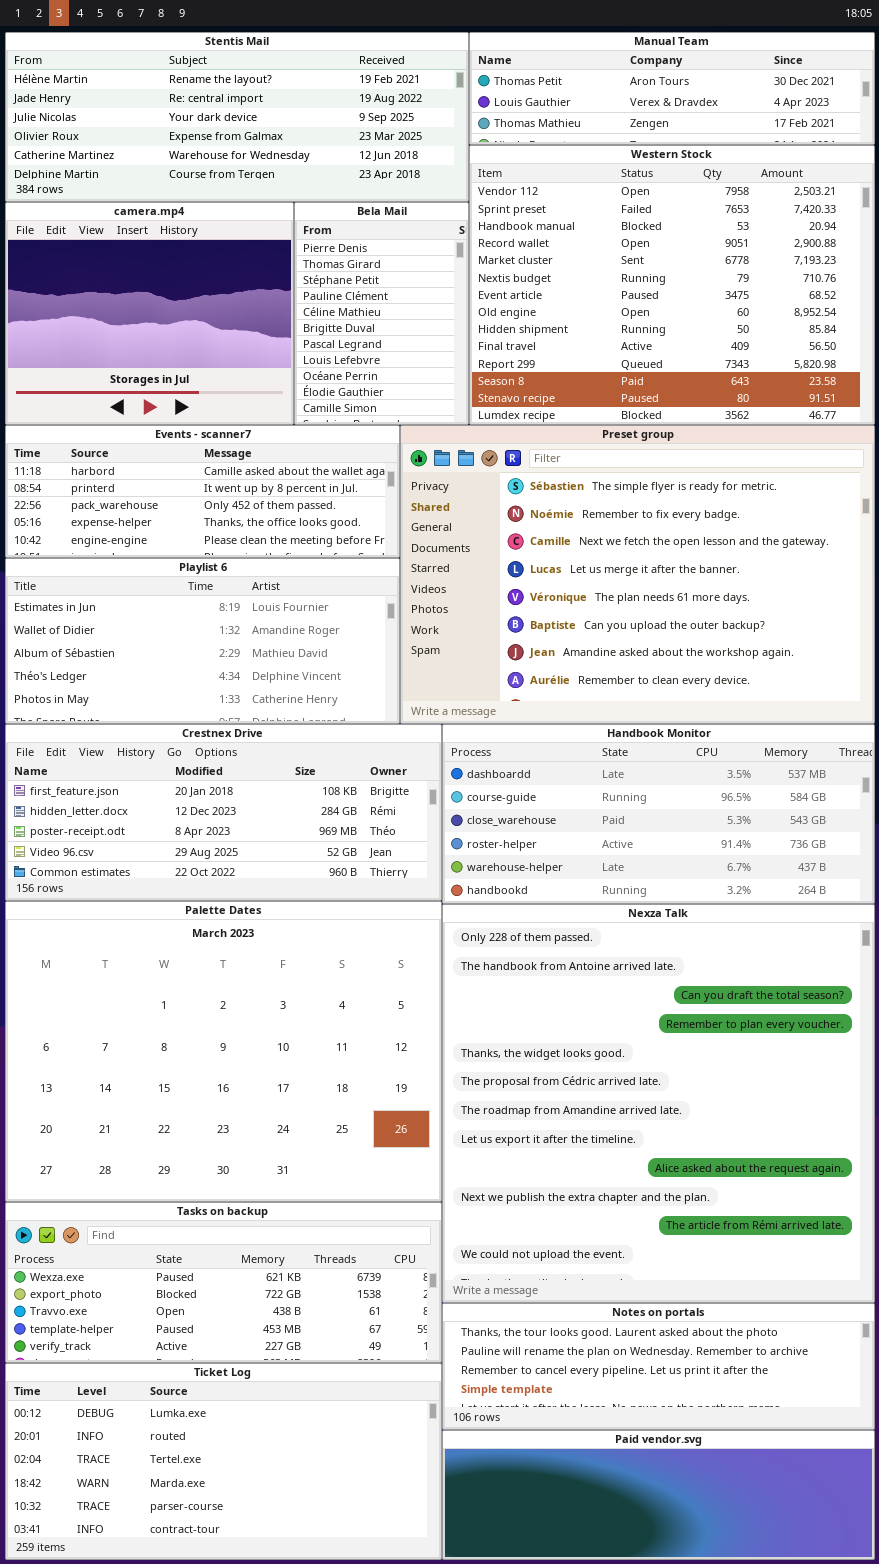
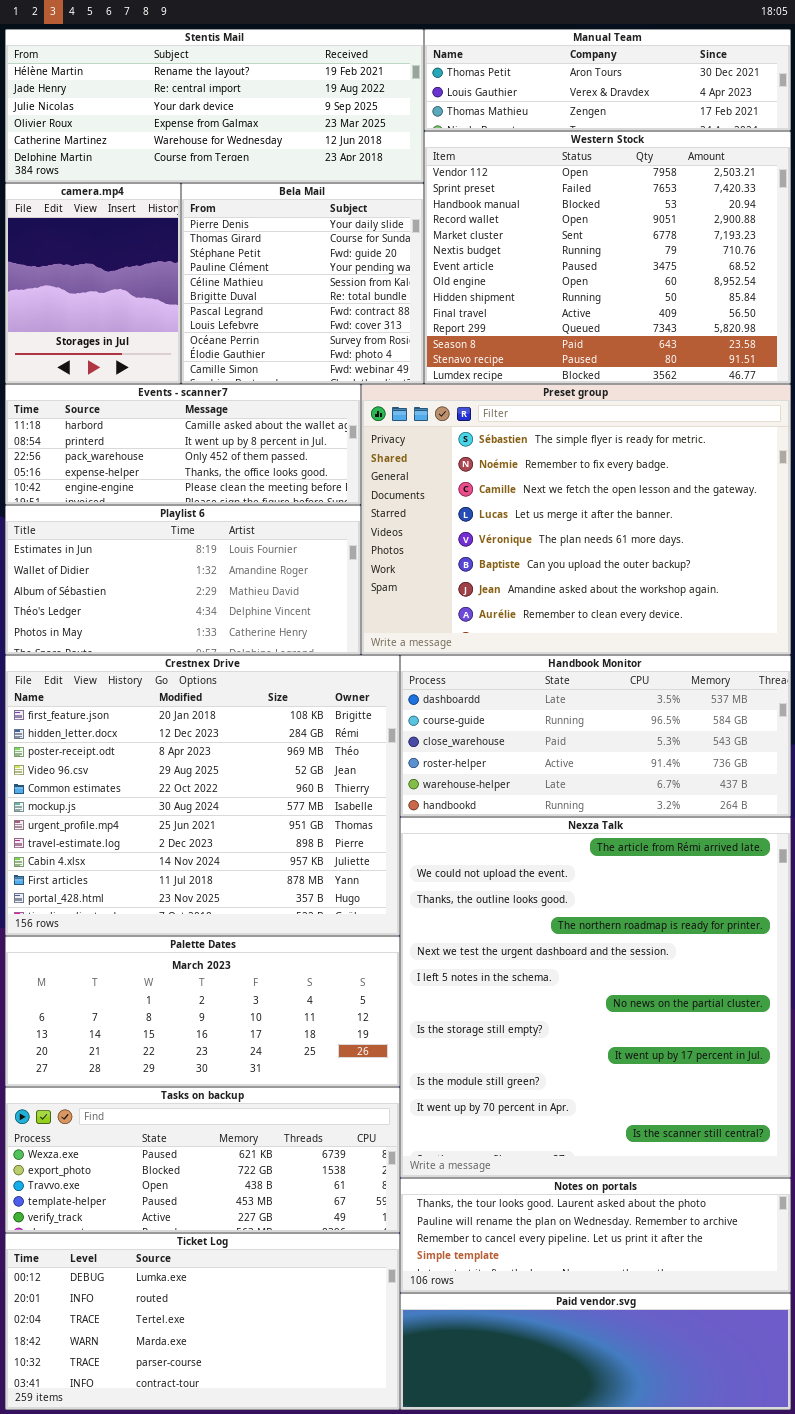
camera.mp4: [5,202,294,425] -> [5,183,181,384], resized
Bela Mail: [294,202,469,425] -> [181,183,424,384], resized
Crestnex Drive: [5,724,442,901] -> [5,655,400,936], resized
Palette Dates: [5,901,442,1202] -> [5,936,400,1087], resized
Nexza Talk: [442,904,875,1303] -> [400,817,791,1178], scrolled down 10 rows

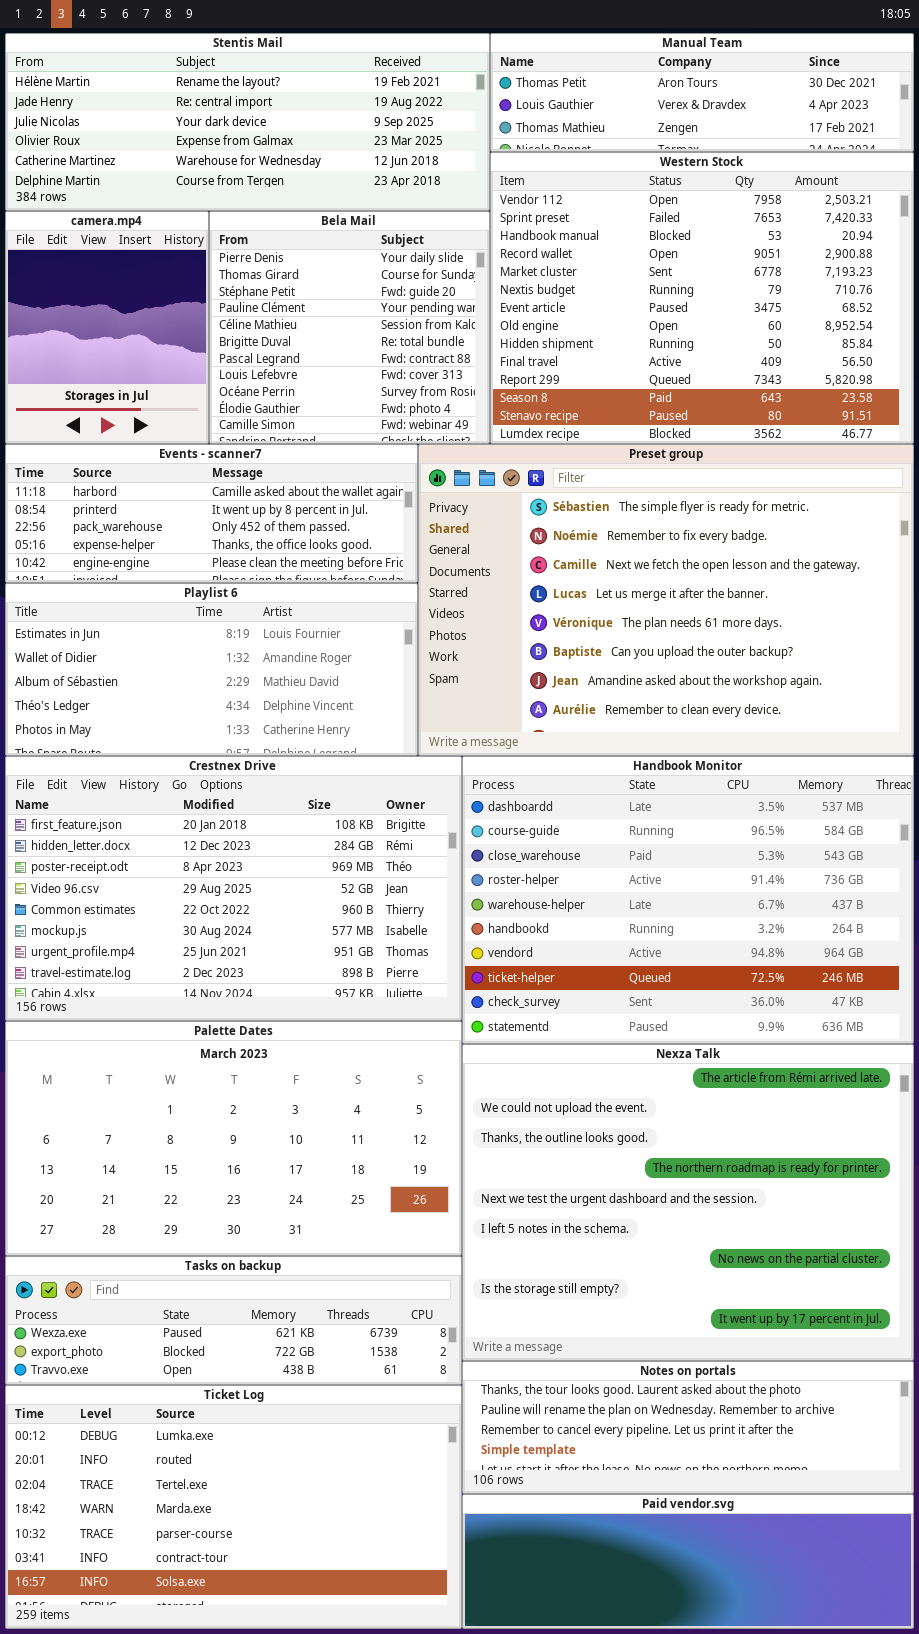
Crestnex Drive: [5,655,400,936] -> [5,756,462,1021], resized
Handbook Monitor: [400,655,791,817] -> [462,756,914,1044], resized
Nexza Talk: [400,817,791,1178] -> [462,1044,914,1361], resized
Palette Dates: [5,936,400,1087] -> [5,1021,462,1256], resized
Tasks on backup: [5,1087,400,1233] -> [5,1256,462,1385], resized
Ticket Log: [5,1233,400,1410] -> [5,1385,462,1629], resized

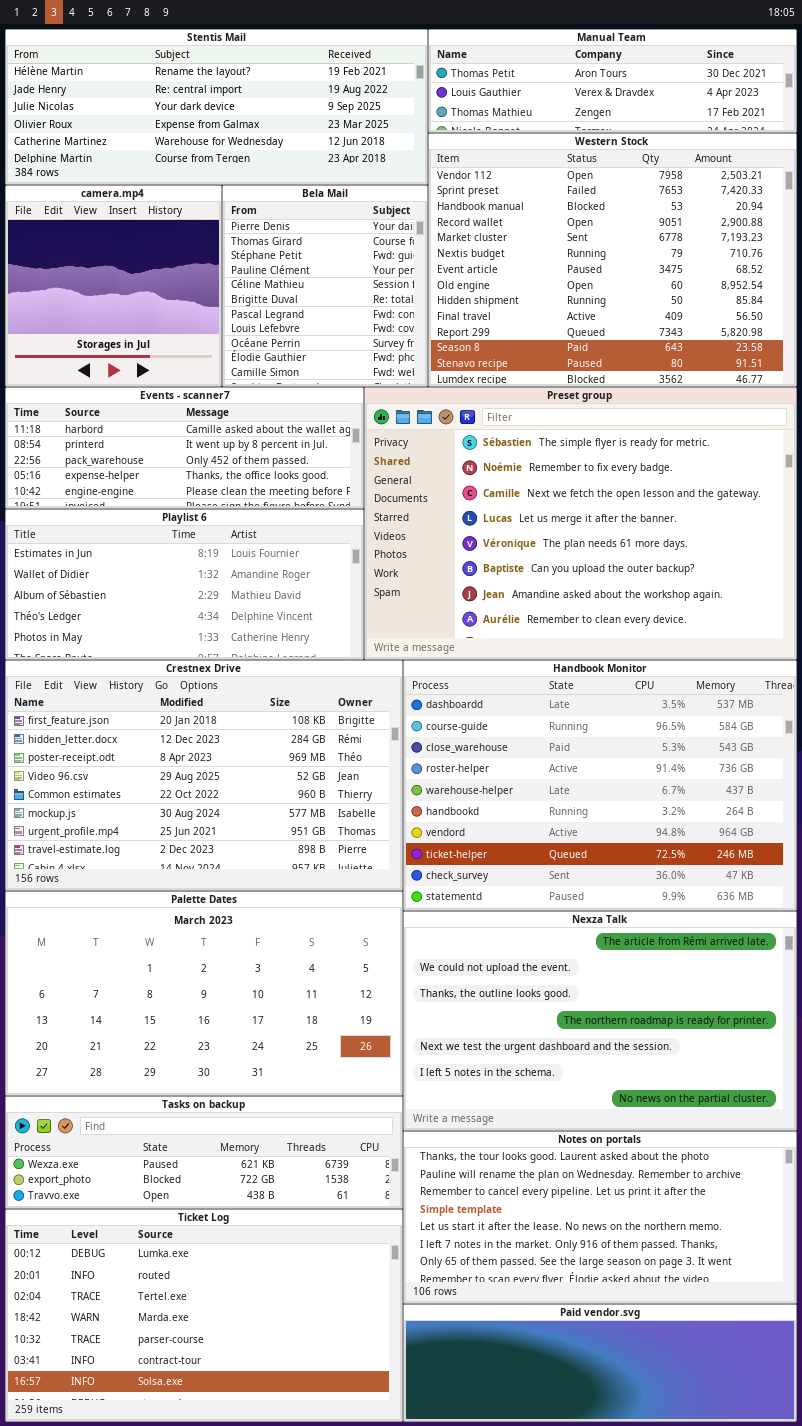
camera.mp4: [5,211,209,444] -> [5,185,222,387], resized
Bela Mail: [209,211,490,444] -> [222,185,428,387], resized
Nexza Talk: [462,1044,914,1361] -> [403,911,797,1131], resized
Notes on portals: [462,1361,914,1494] -> [403,1131,797,1304], resized

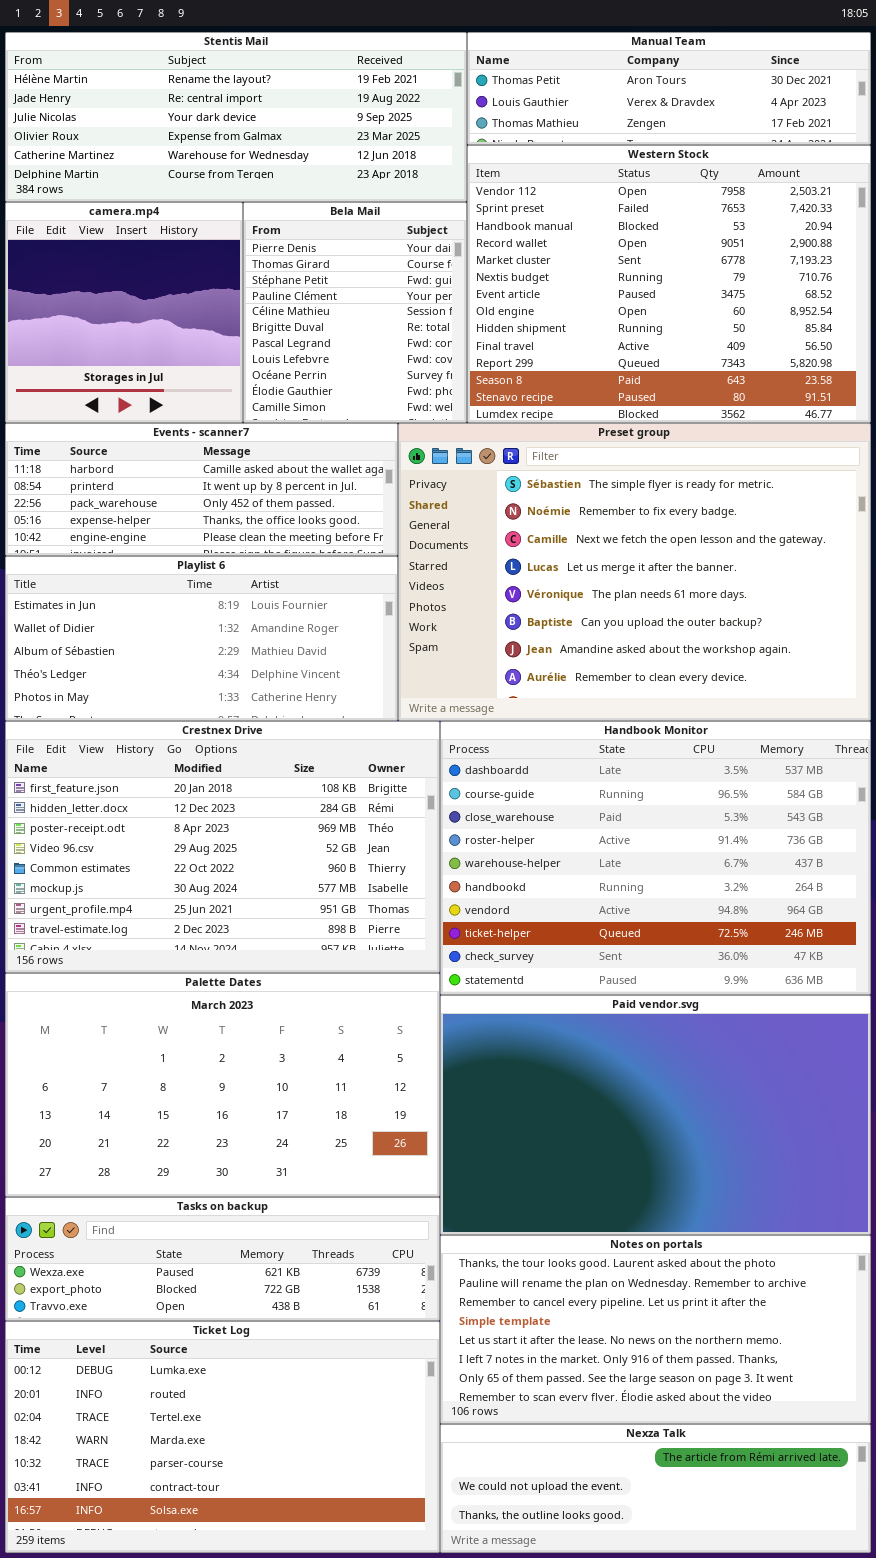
Nexza Talk: [403,911,797,1131] -> [440,1424,871,1553], moved, resized
Paid vendor.svg: [403,1304,797,1422] -> [440,995,871,1235], moved, resized

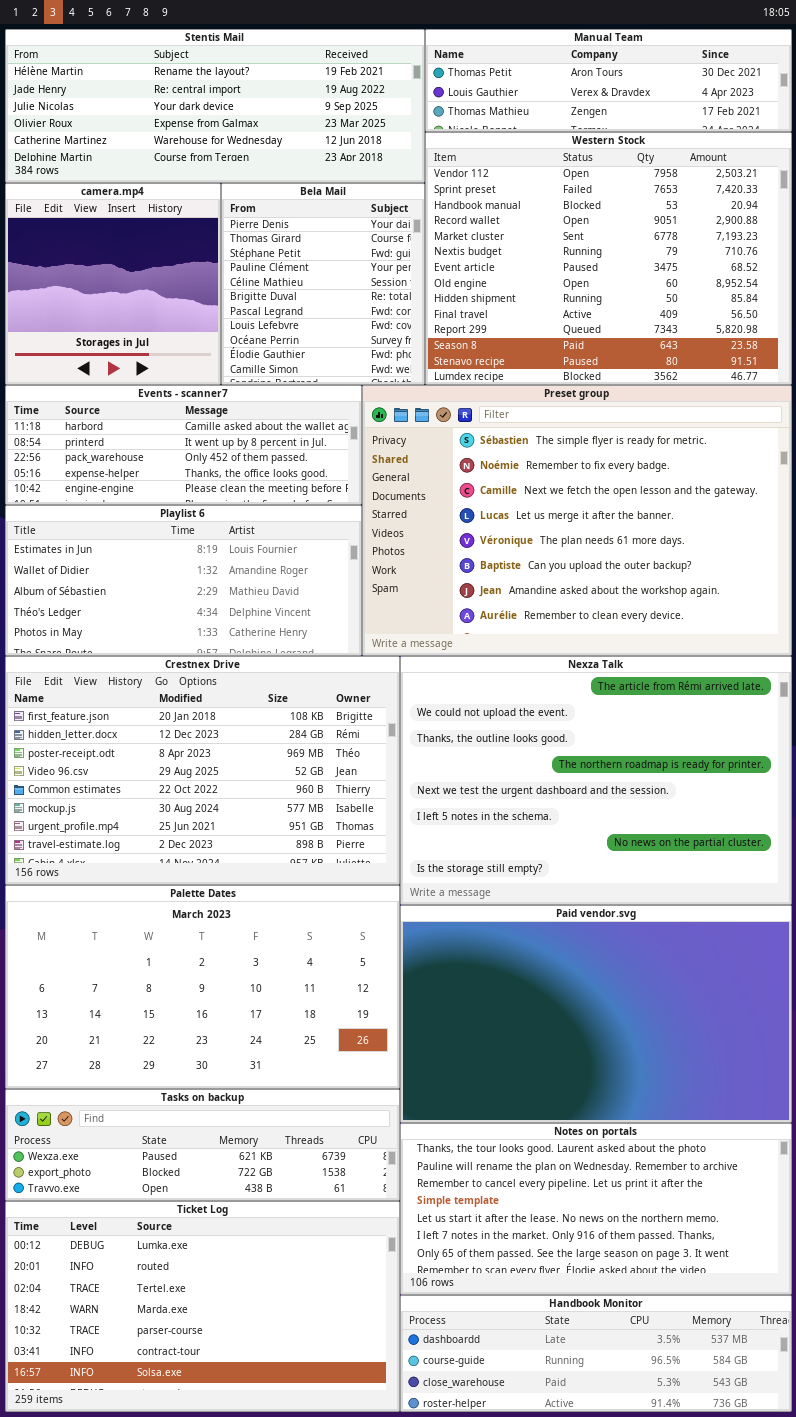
Handbook Monitor: [440,721,871,995] -> [400,1295,792,1412], moved, resized
Nexza Talk: [440,1424,871,1553] -> [400,656,792,905], moved, resized

